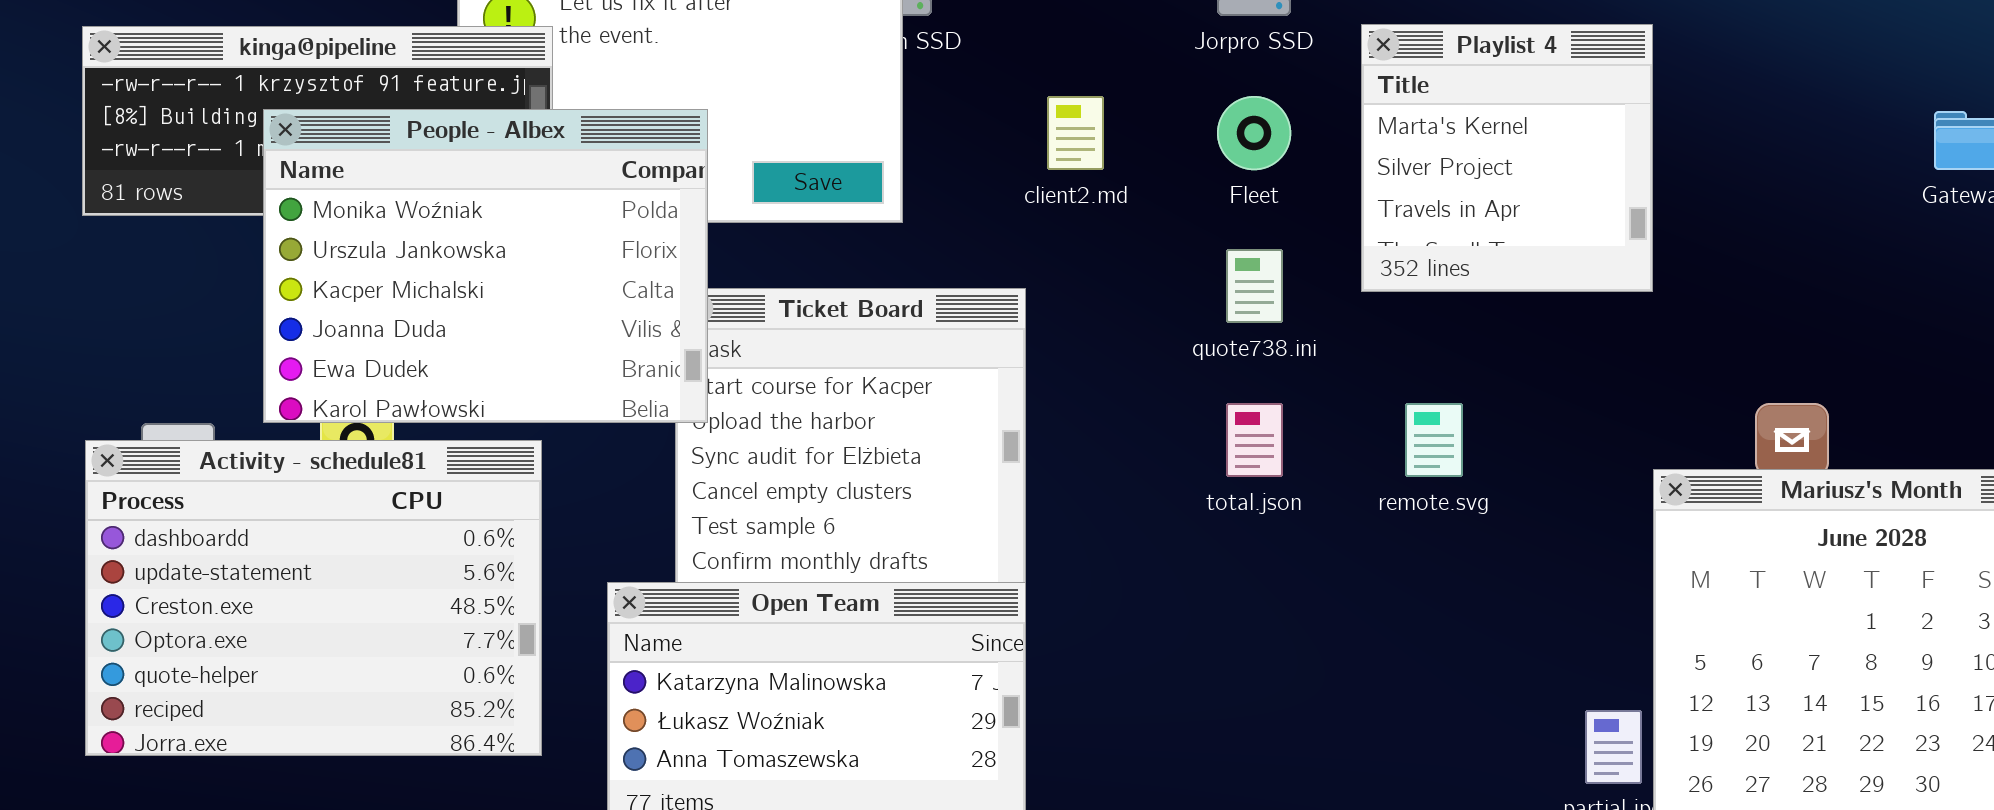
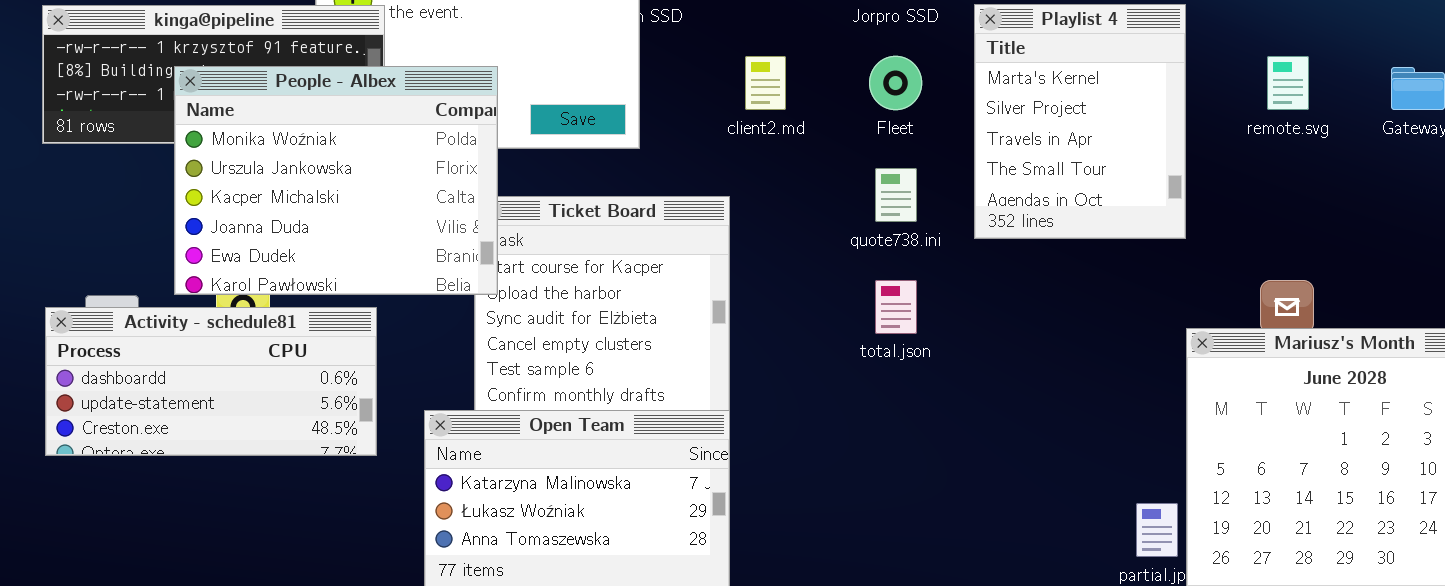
Playlist 4: [1361,24,1653,292] -> [974,4,1186,239], resized
remote.svg: [1405,403,1463,477] -> [1267,56,1309,110], moved
Activity - schedule81: [85,440,542,756] -> [45,307,377,456], resized

